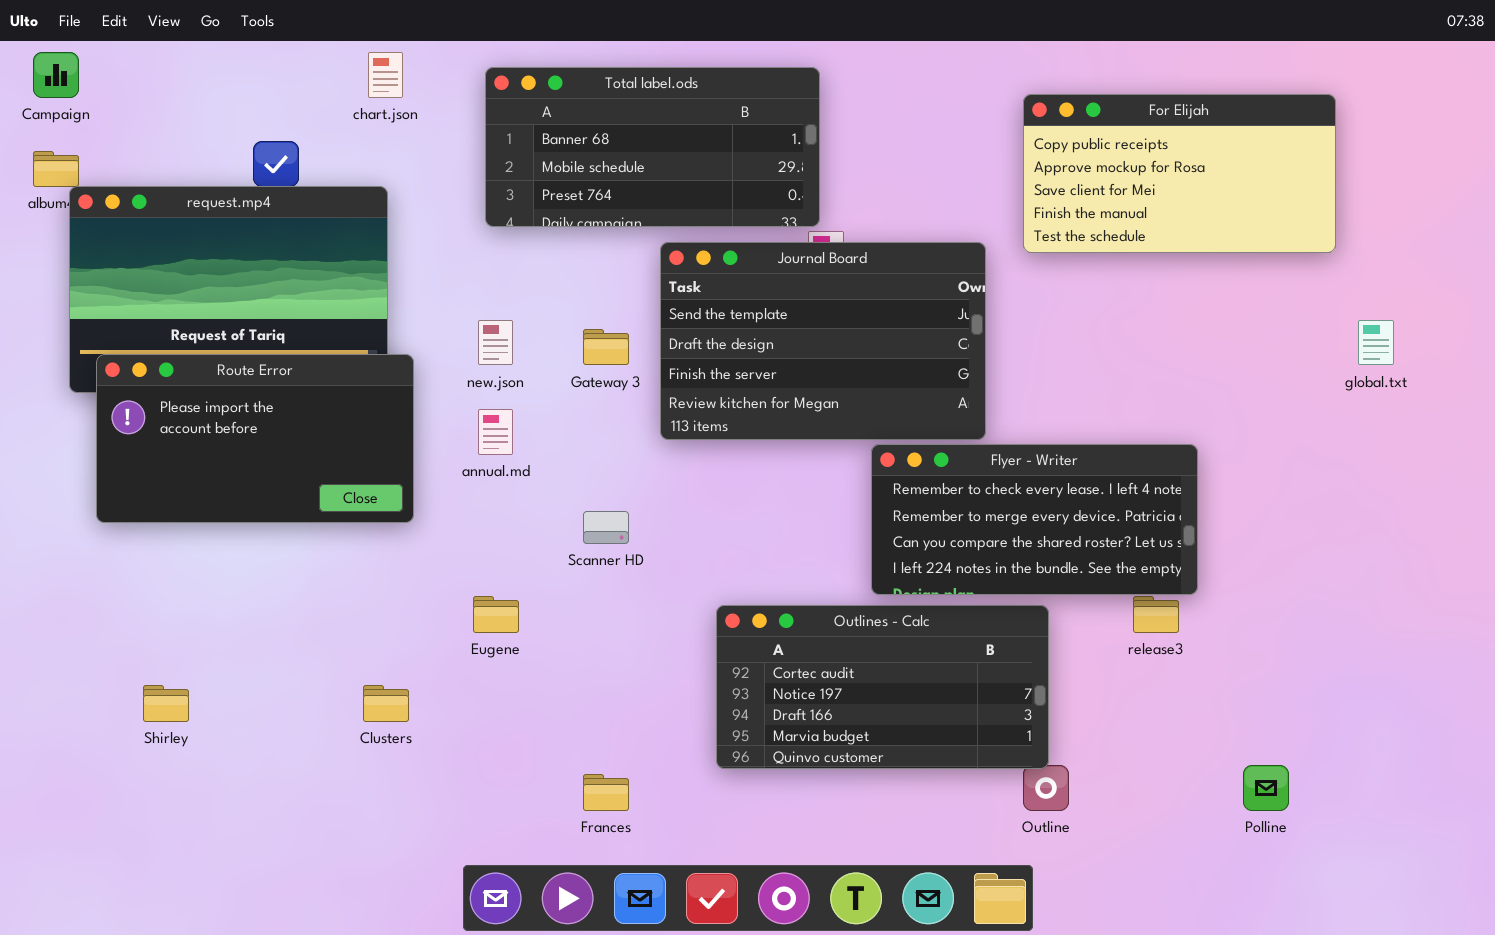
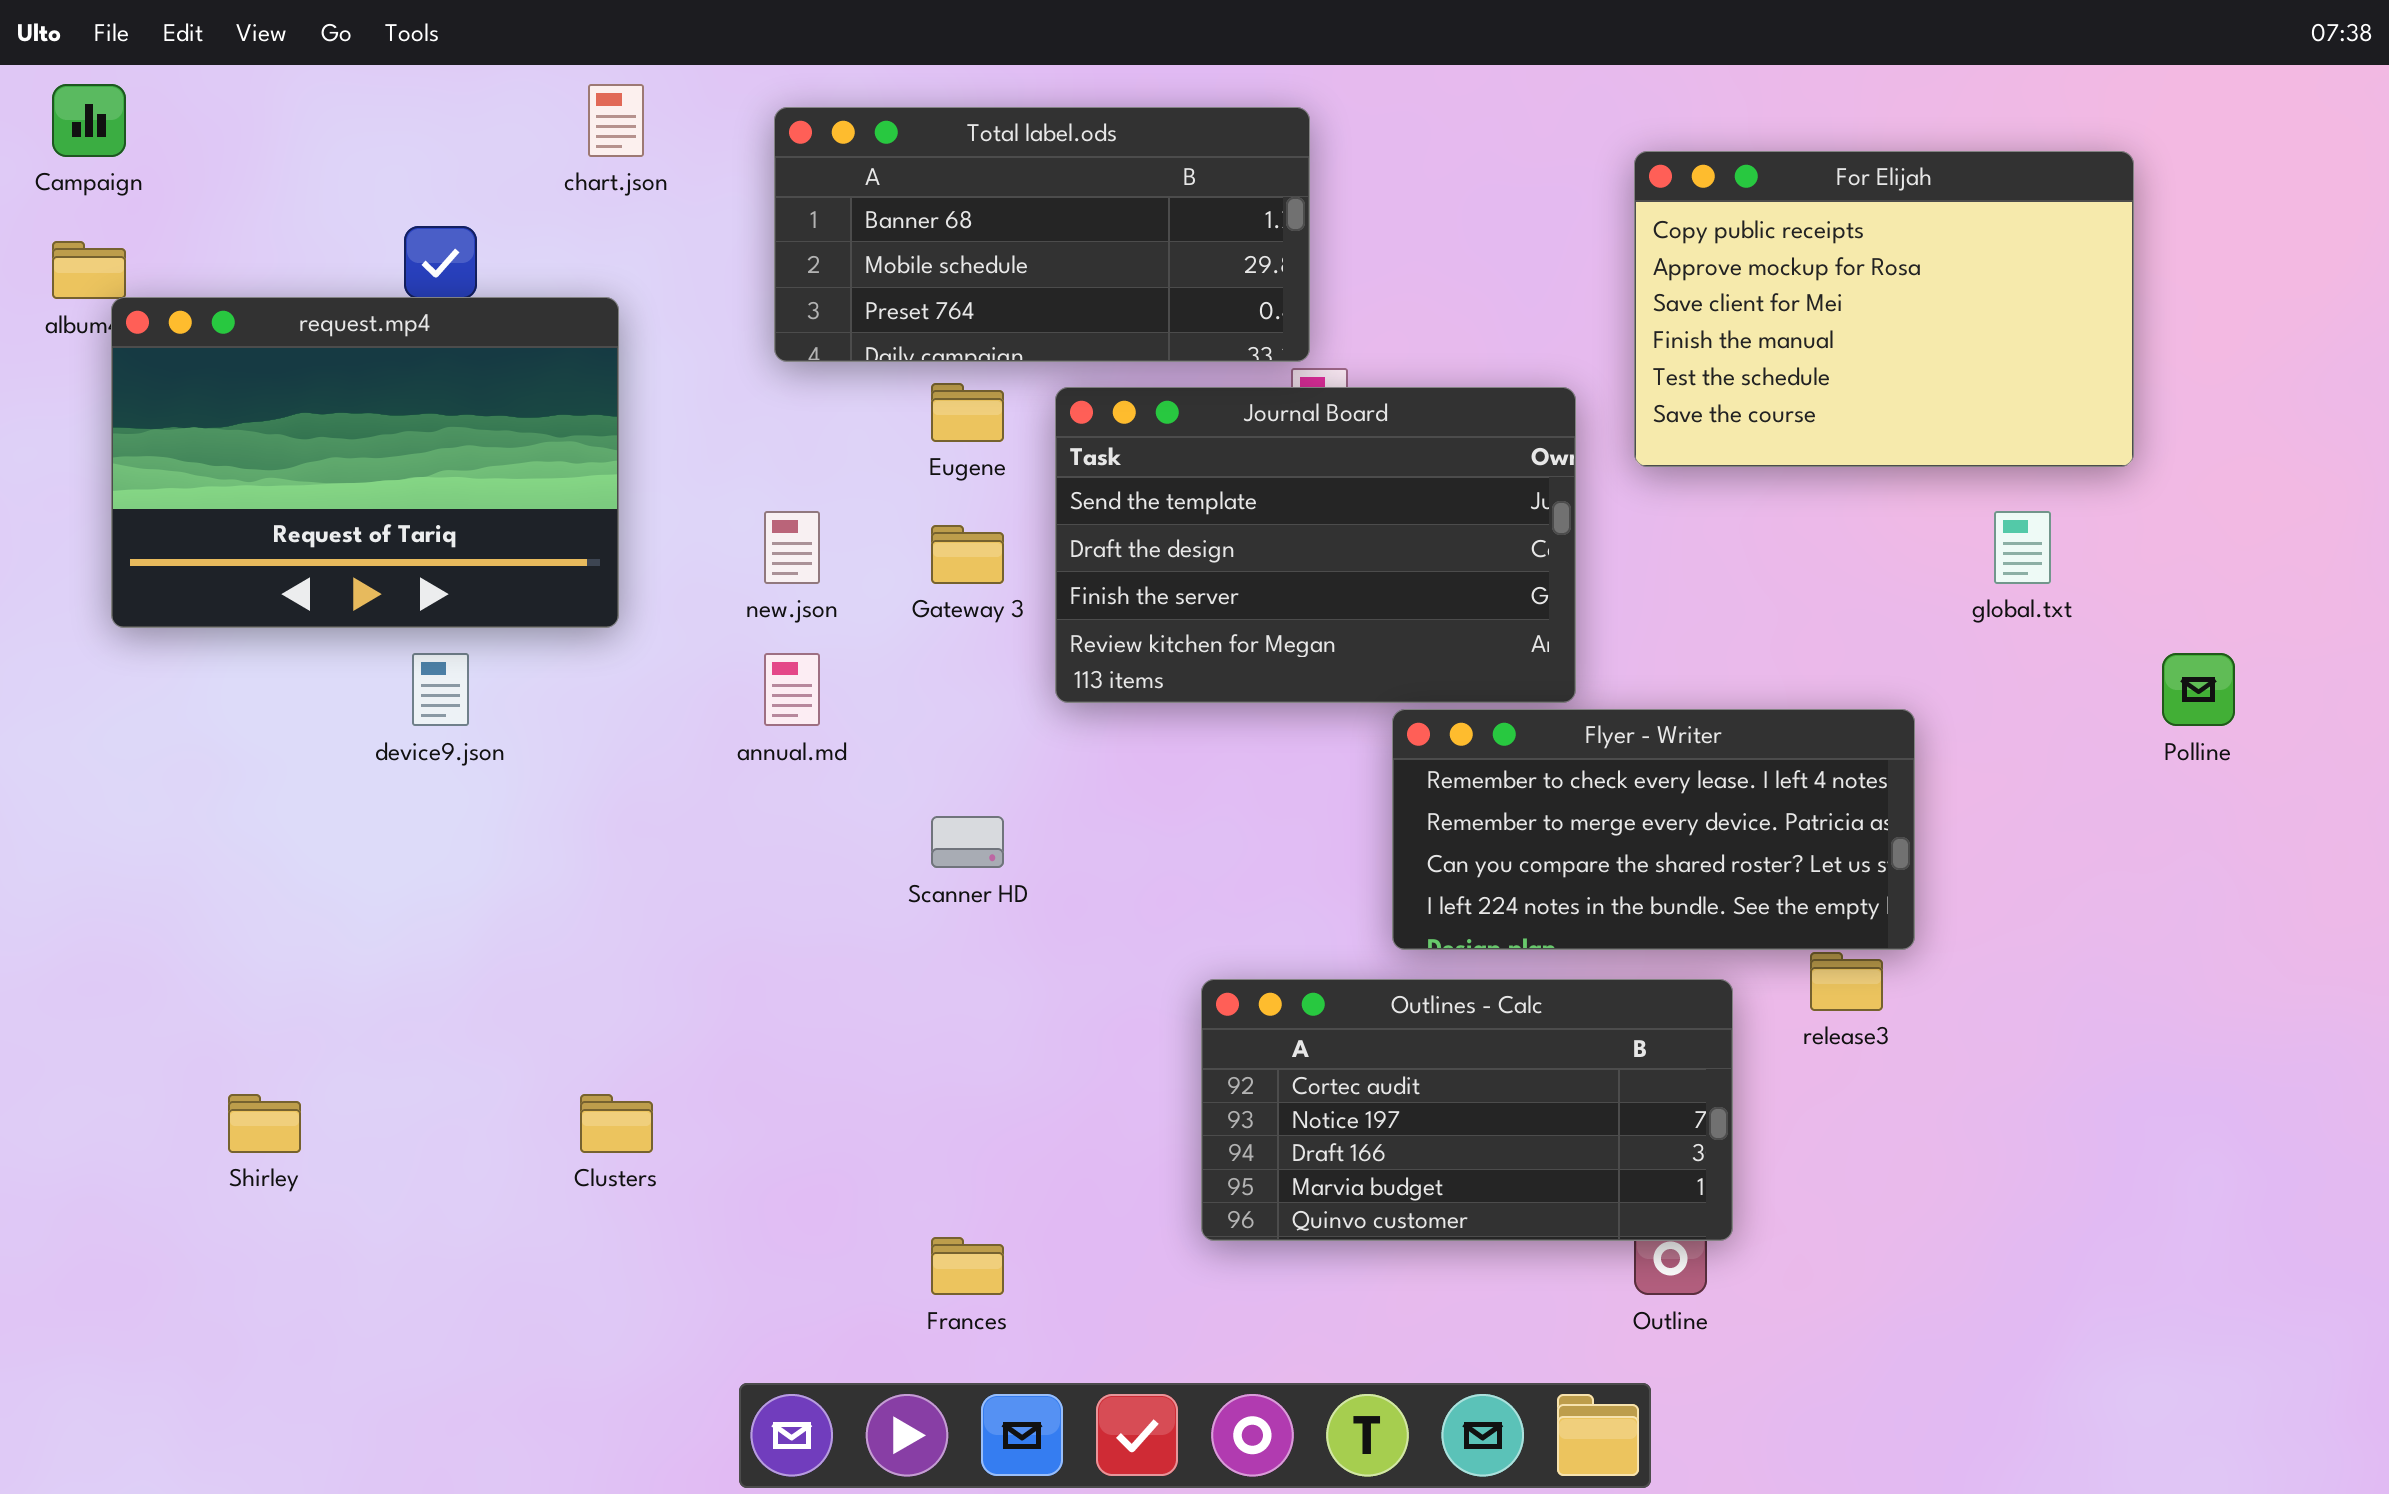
For Elijah: [1023,94,1336,253] -> [1634,151,2134,467], resized
global.txt: [1358,320,1394,365] -> [1994,511,2051,584], moved
Route Error: [96,354,414,523] -> none, closed
Eugene: [473,596,519,633] -> [931,383,1004,442], moved
Outlines - Calc: [716,605,1049,769] -> [1201,979,1733,1241], moved
Polline: [1243,765,1289,811] -> [2162,653,2235,726], moved

